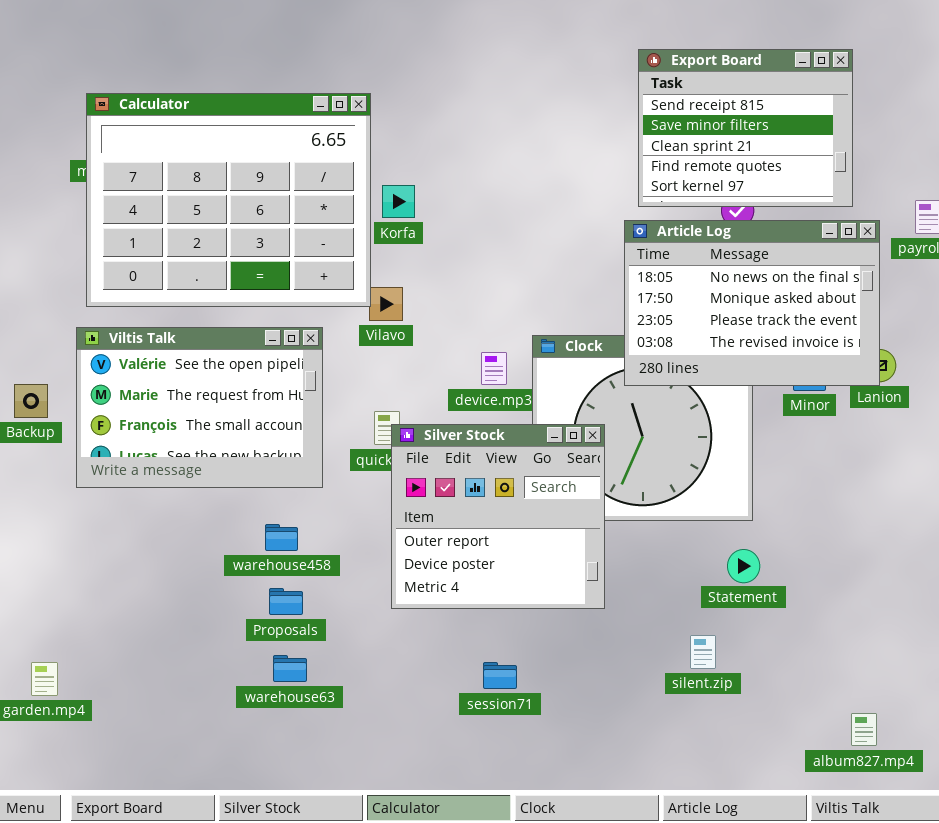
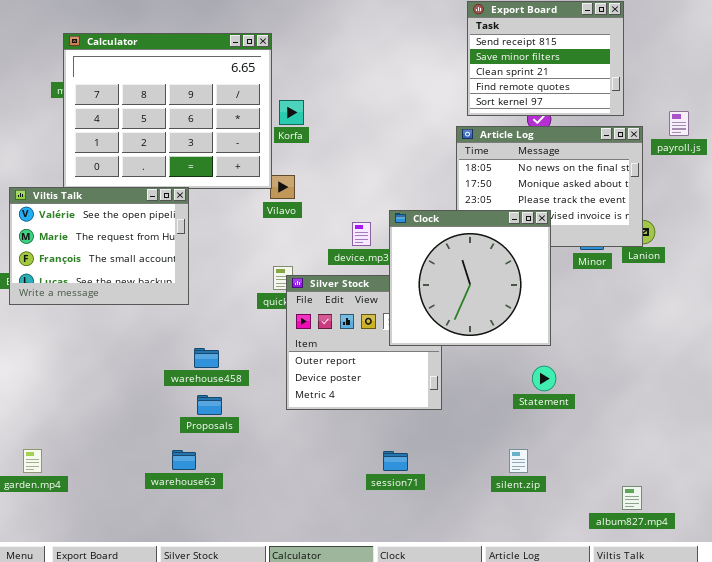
Viltis Talk: [76,327,323,488] -> [9,187,189,305], moved
Clock: [532,335,753,521] -> [389,210,551,346], raised
silent.zip: [690,635,716,669] -> [509,449,528,473], moved
warehouse63: [273,655,307,682] -> [172,450,196,470], moved
session71: [483,662,517,689] -> [383,451,408,471], moved

